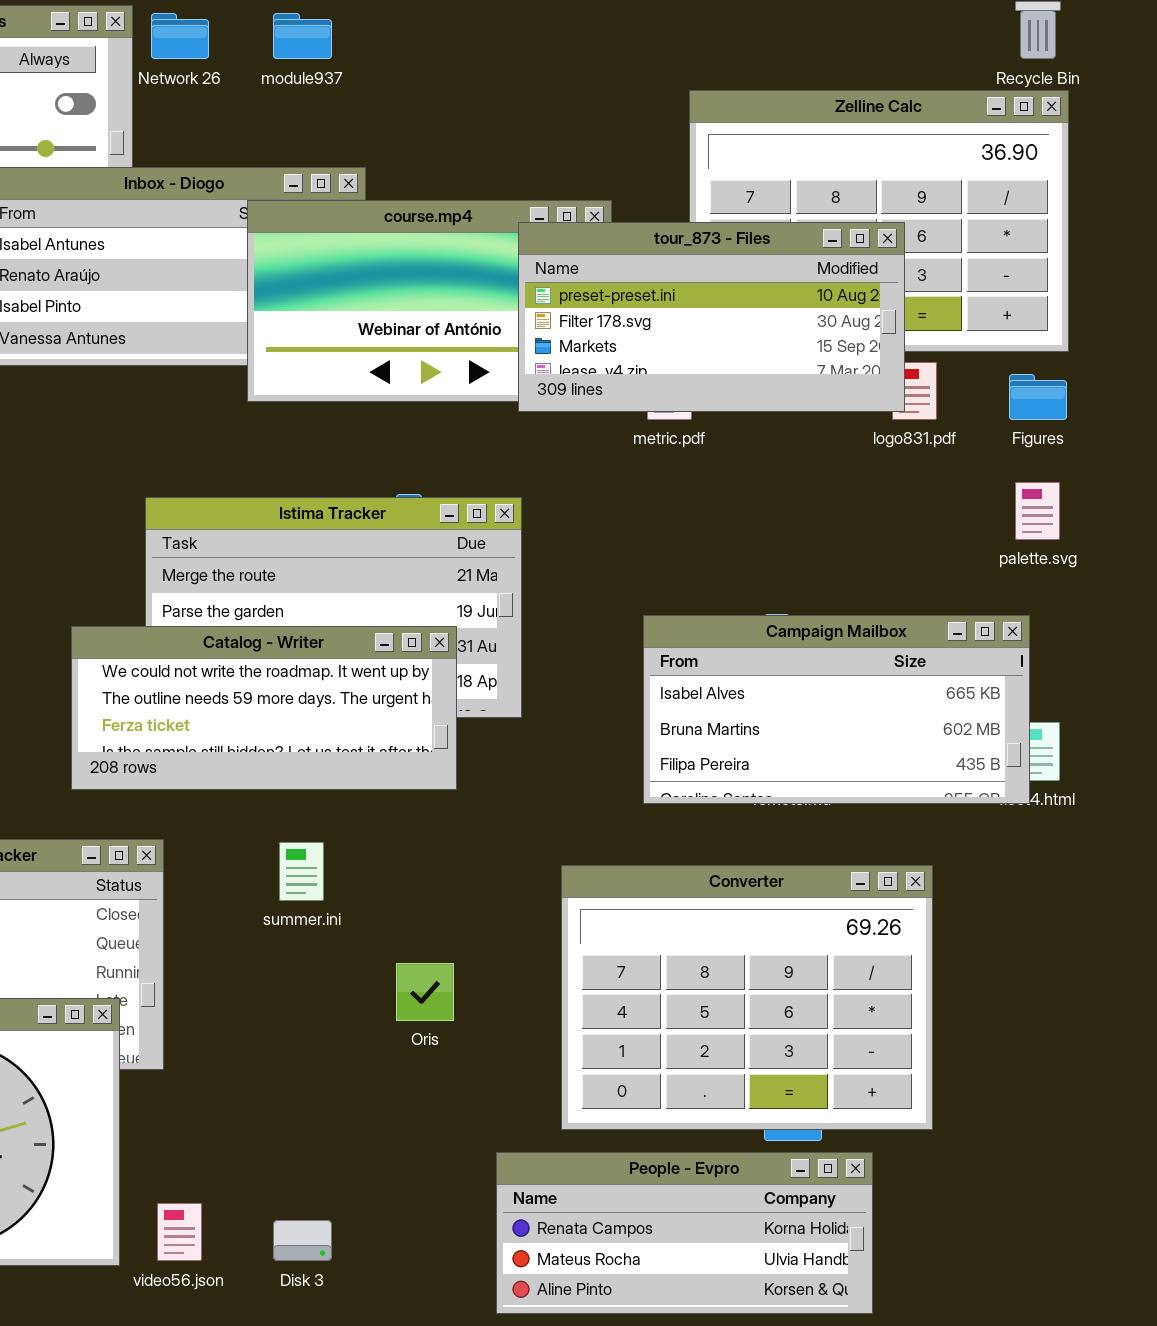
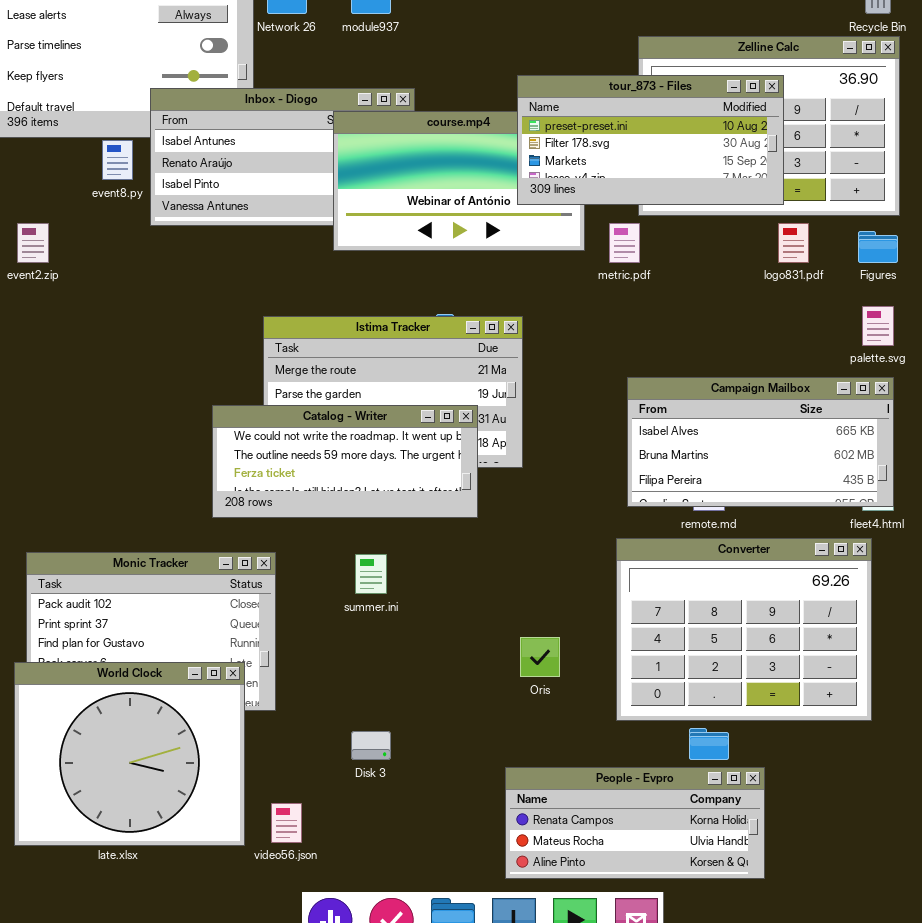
tour_873 - Files: [518,222,905,412] -> [517,75,784,205], moved
Campaign Mailbox: [643,615,1030,804] -> [627,377,894,507], moved
Converter: [561,865,933,1130] -> [616,538,872,721], moved
Oris: [396,963,454,1021] -> [520,637,560,677], moved
Disk 3: [273,1220,332,1261] -> [351,731,391,760], moved

